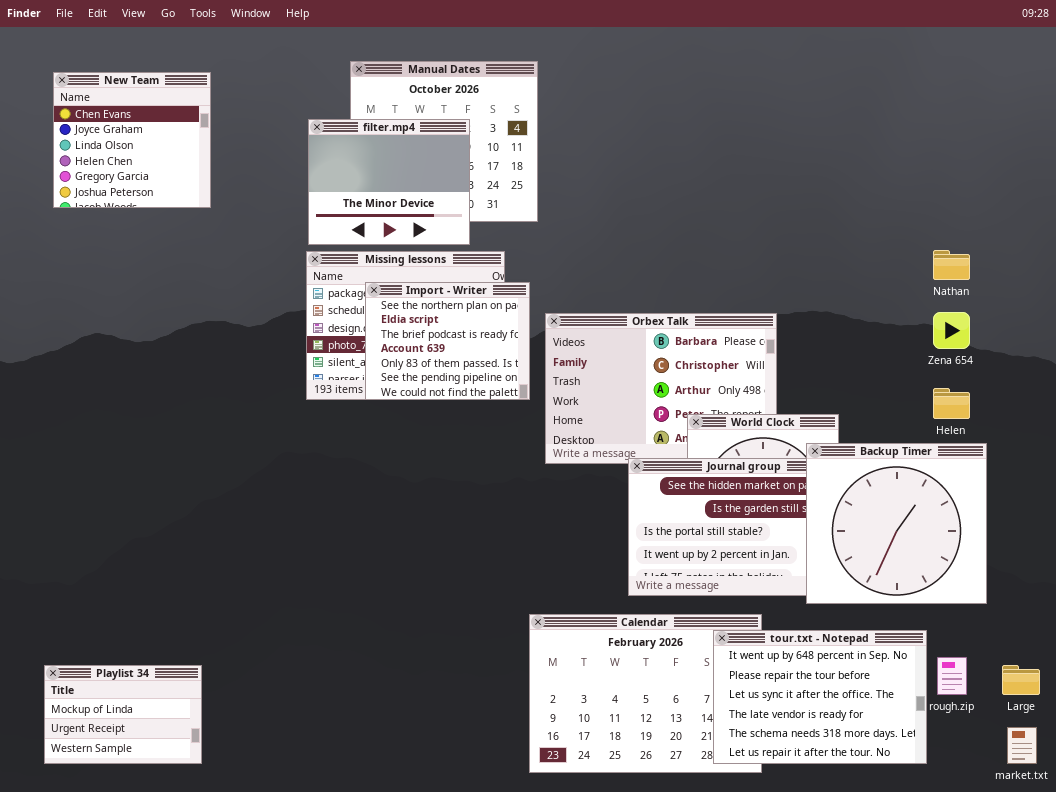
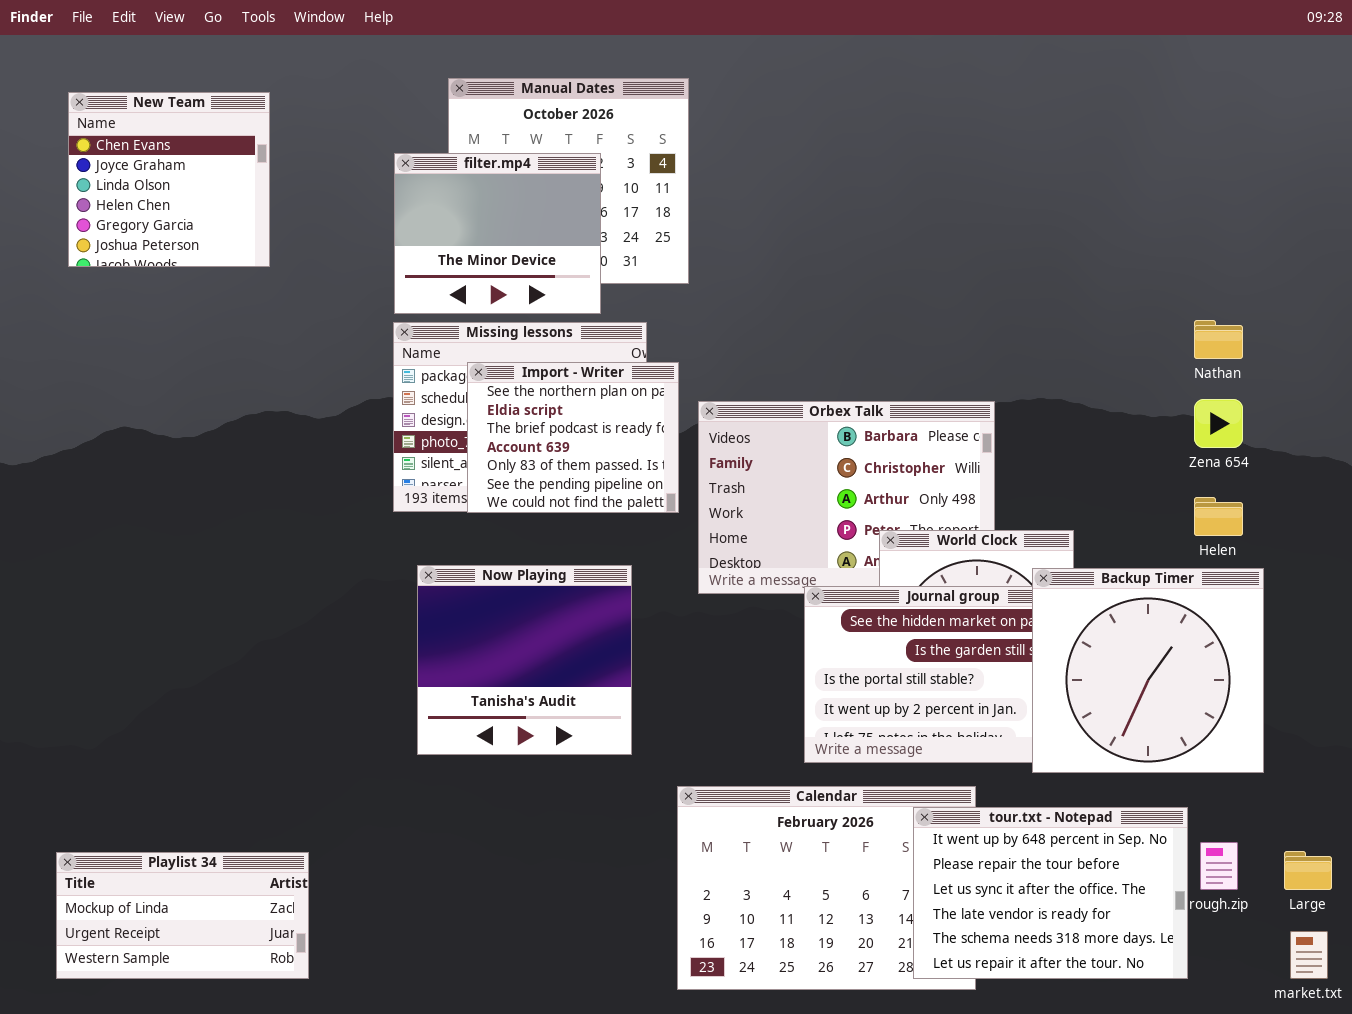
Now Playing: none -> [417,565,632,755], opened
Playlist 34: [44,665,202,764] -> [56,852,309,979], resized

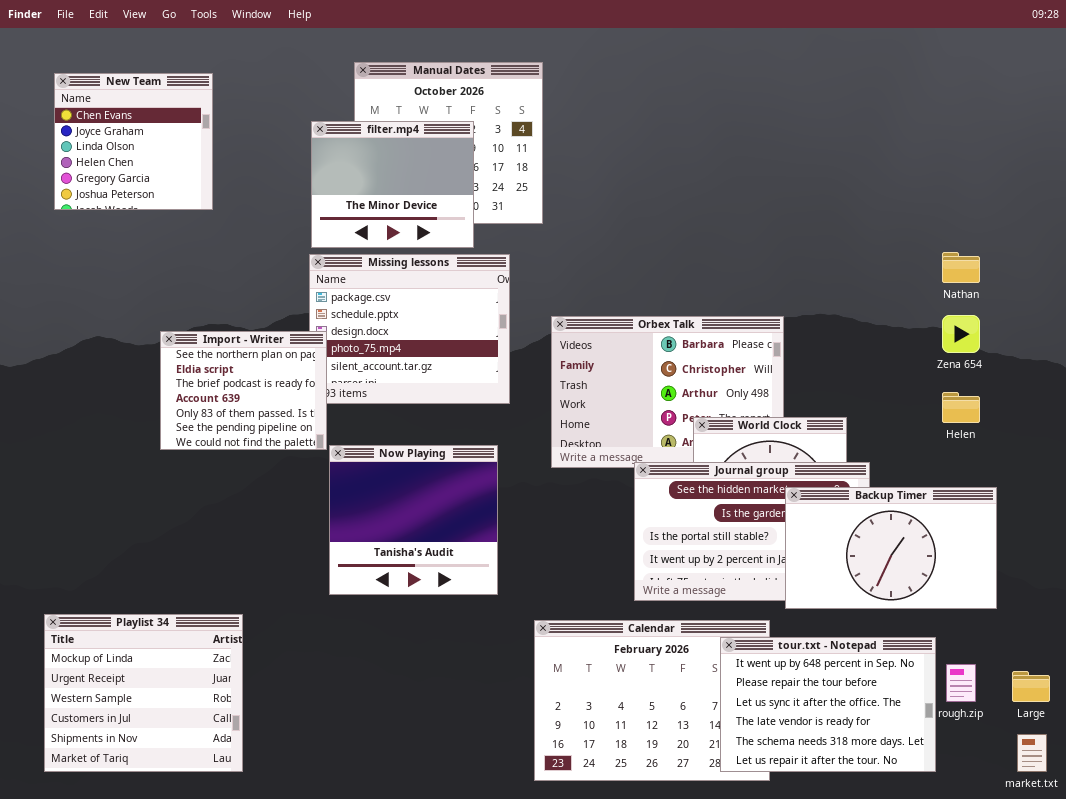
Import - Writer: [467,362,679,513] -> [160,331,327,450], moved
Backup Timer: [1032,568,1264,773] -> [785,487,997,609], resized
Playlist 34: [56,852,309,979] -> [44,614,243,772], resized

